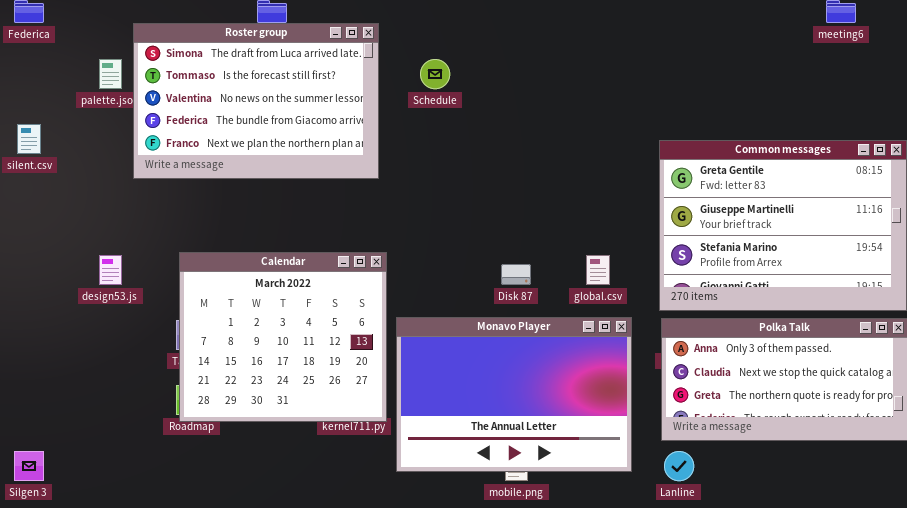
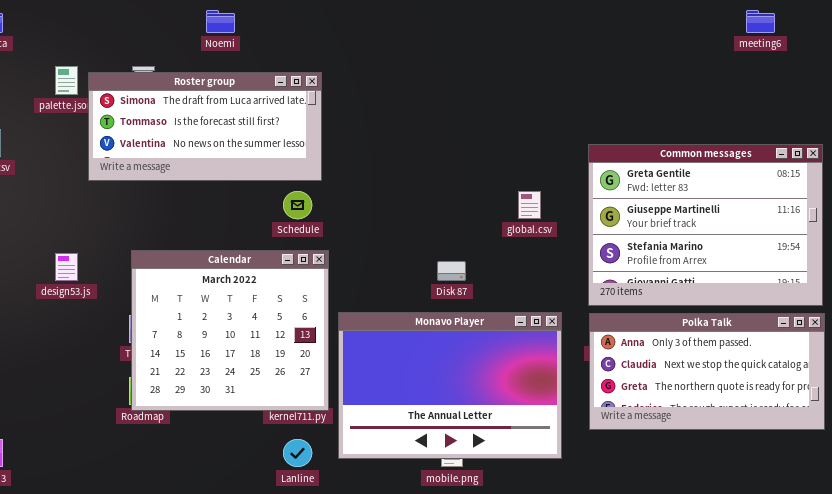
Roster group: [133,23,379,179] -> [88,72,322,181], resized
Schedule: [420,59,450,89] -> [283,191,312,219], moved
global.csv: [586,255,610,285] -> [518,191,541,219], moved
Lanline: [664,451,694,481] -> [283,439,312,467], moved

